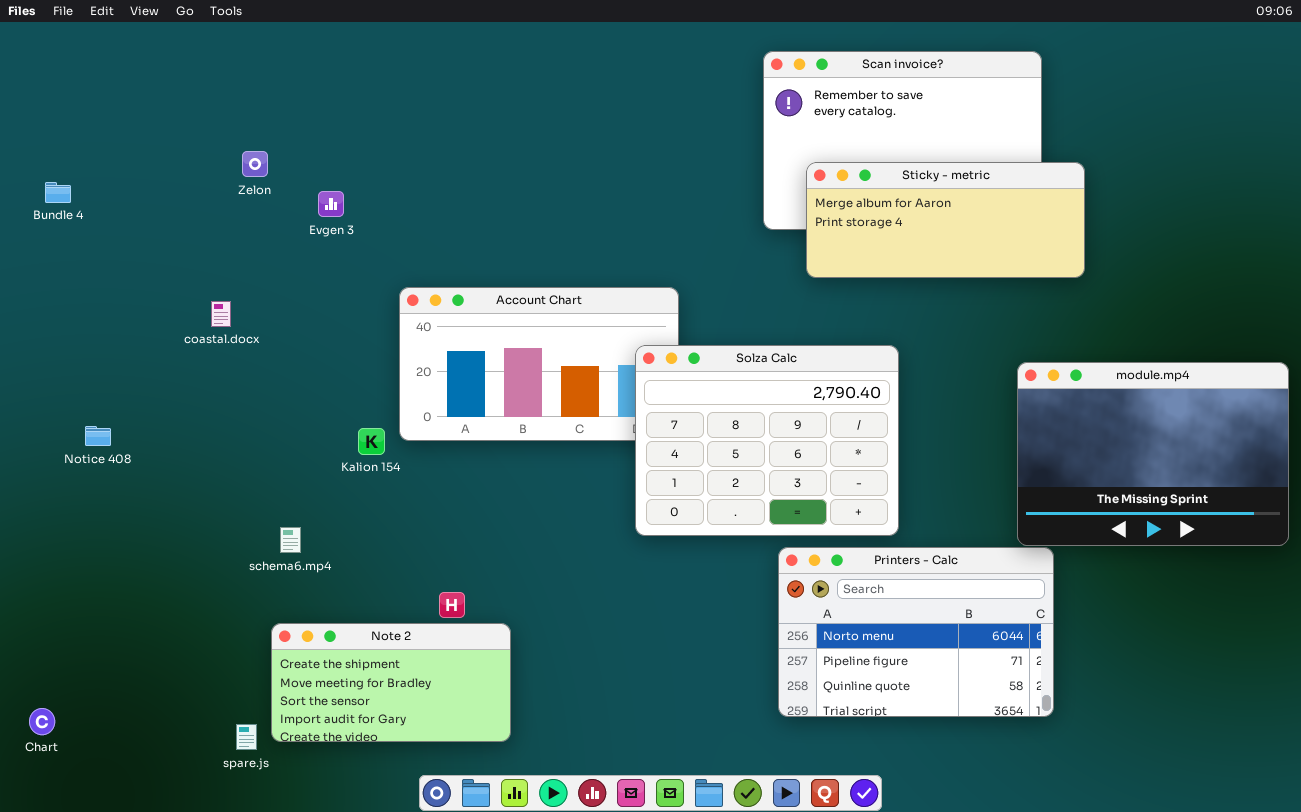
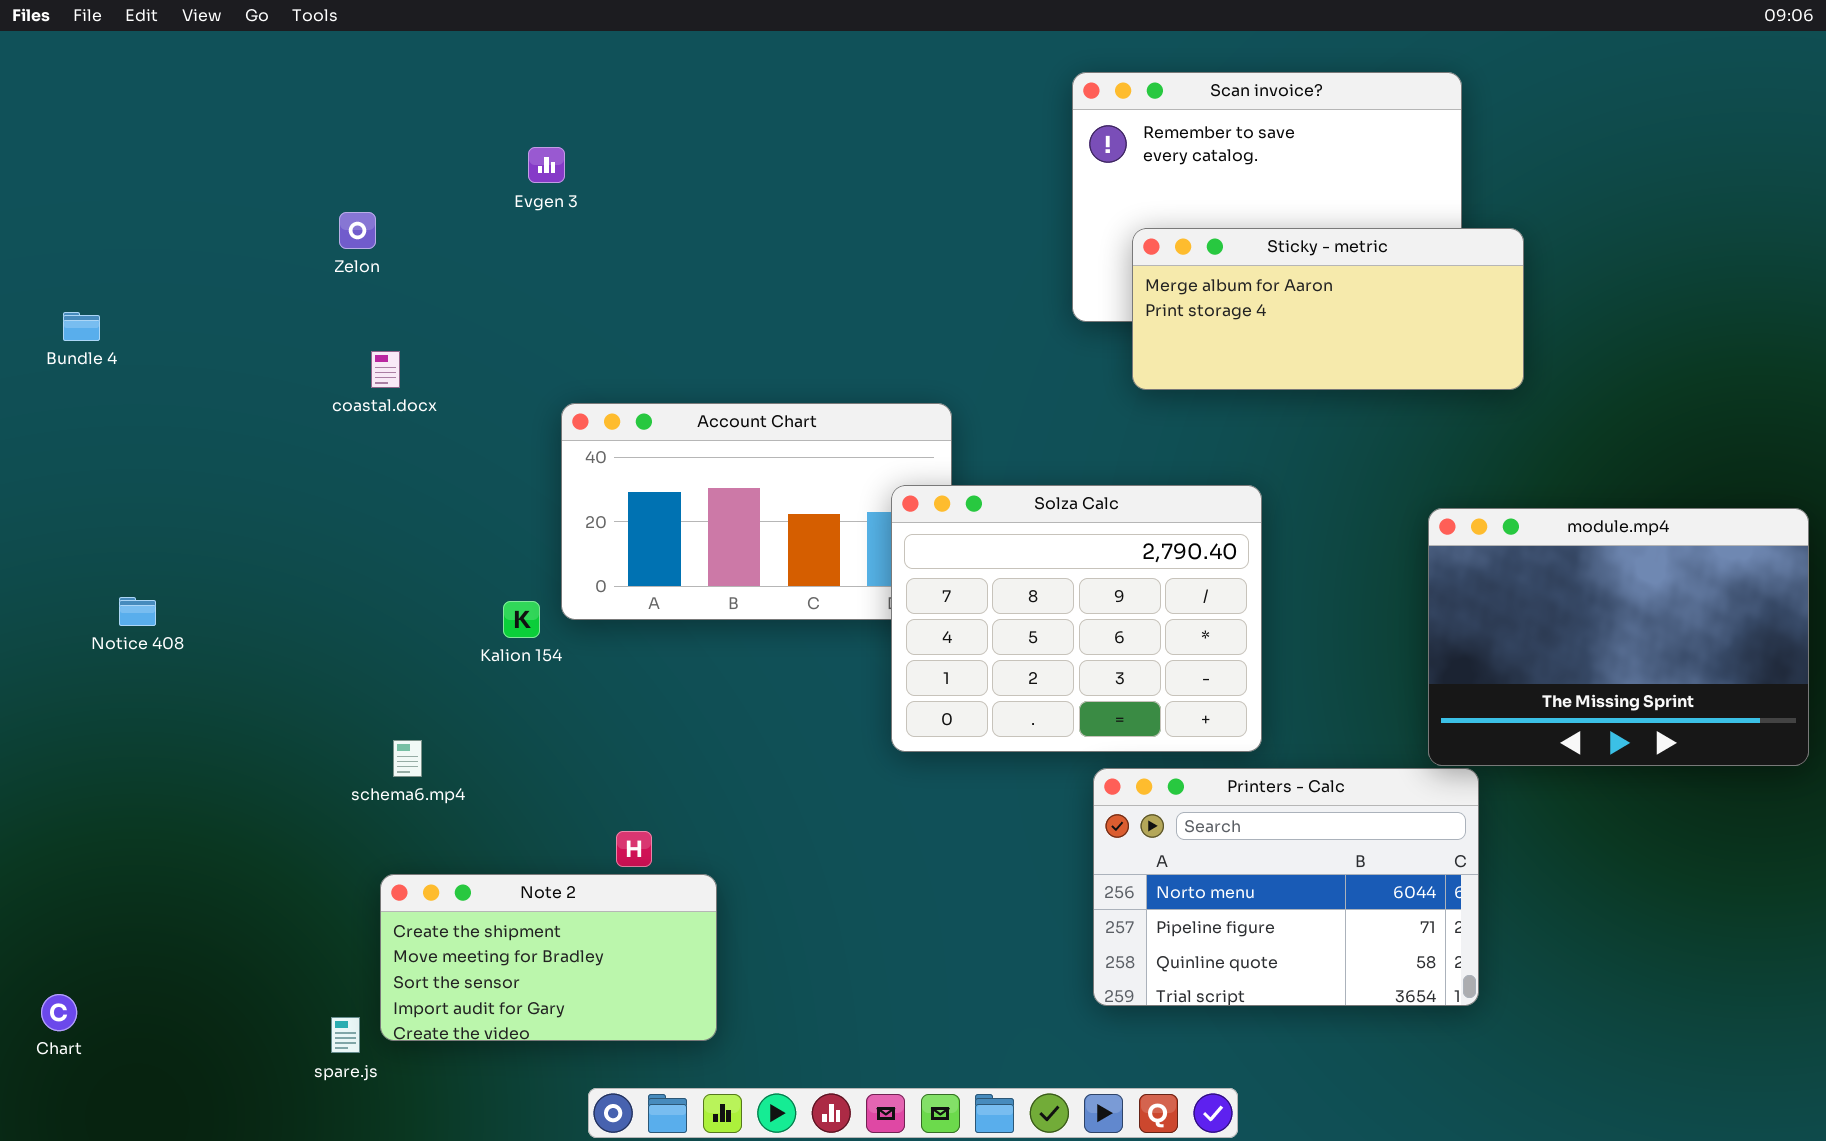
Bundle 4: [45,182,71,203] -> [63,312,100,341], moved
Evgen 3: [318,191,344,217] -> [528,147,565,183], moved
coastal.docx: [211,301,231,327] -> [371,351,400,388], moved

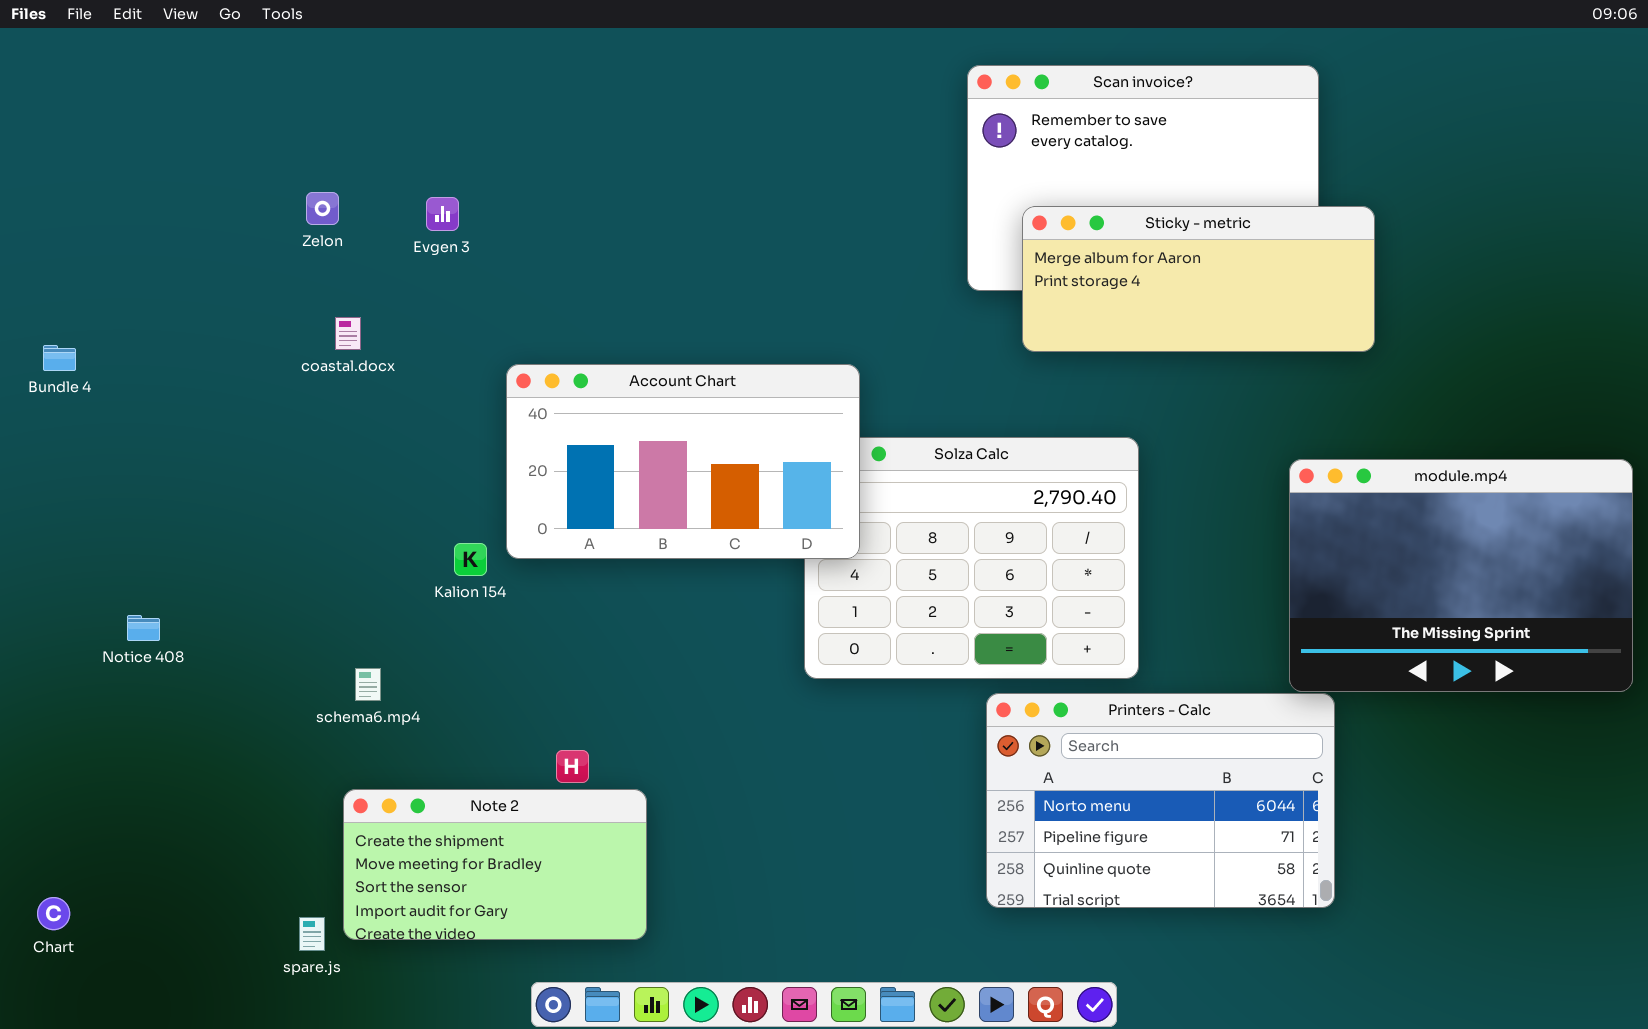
Evgen 3: [528,147,565,183] -> [426,197,459,231], moved
Bundle 4: [63,312,100,341] -> [43,345,76,371], moved
Account Chart: [561,403,952,620] -> [506,364,860,559], raised
Notice 408: [119,597,156,626] -> [127,615,160,641], moved

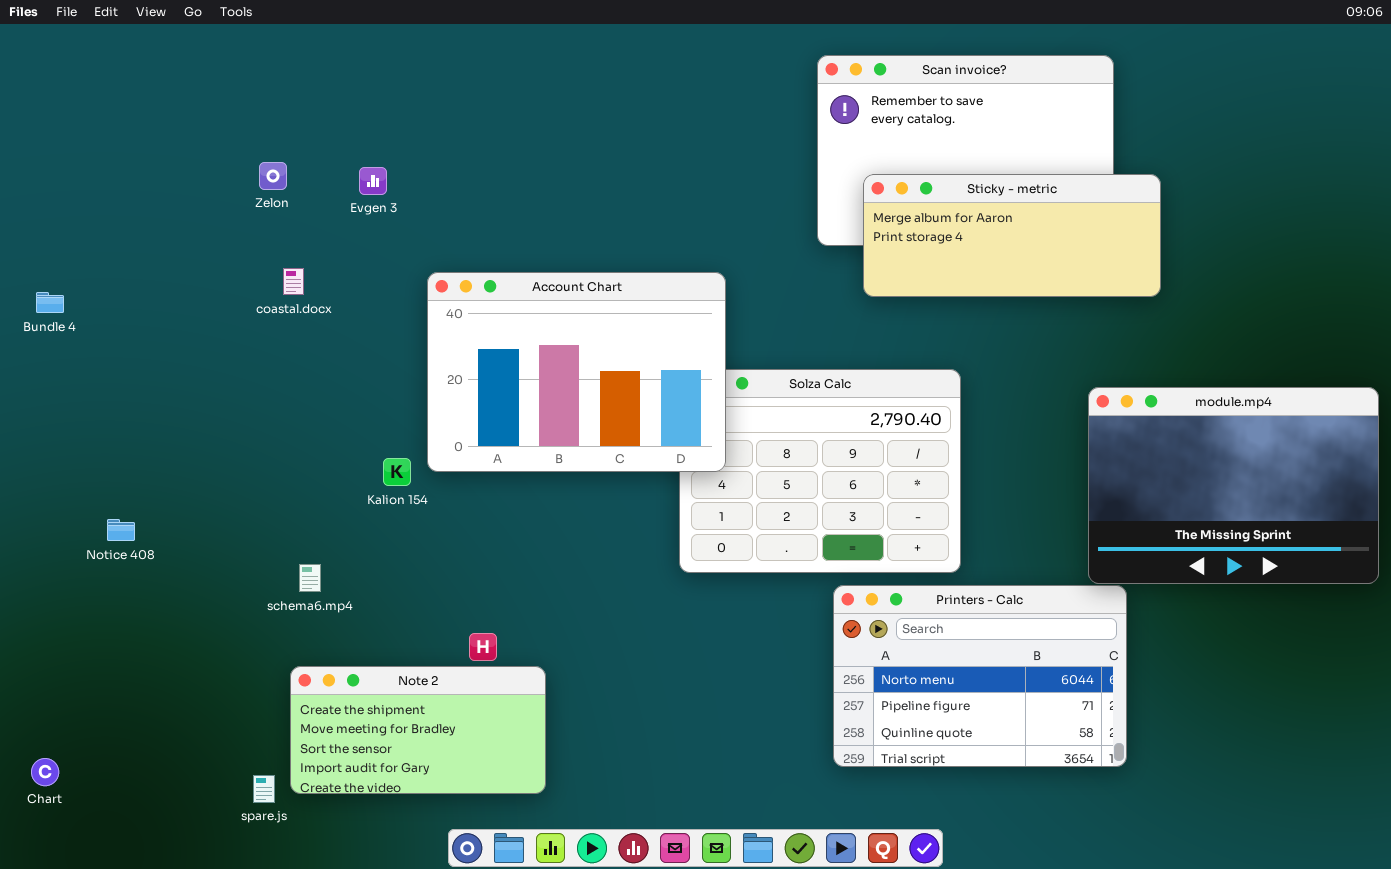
Account Chart: [506,364,860,559] -> [427,272,726,472], resized

